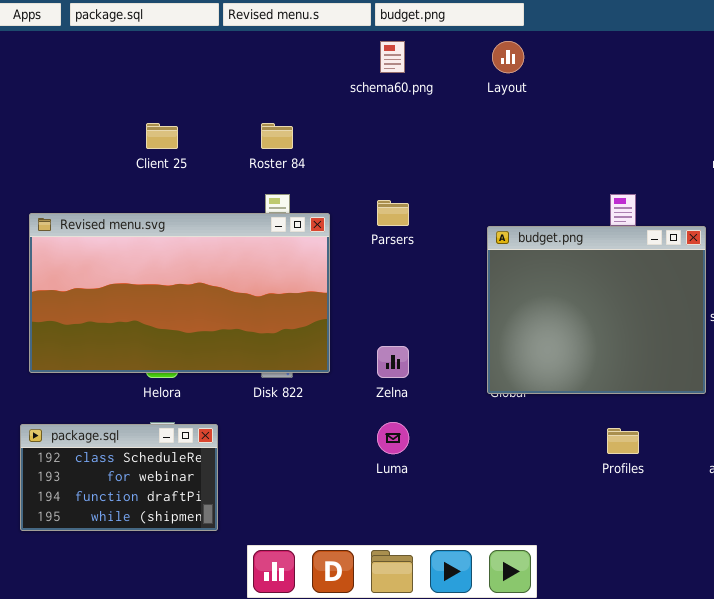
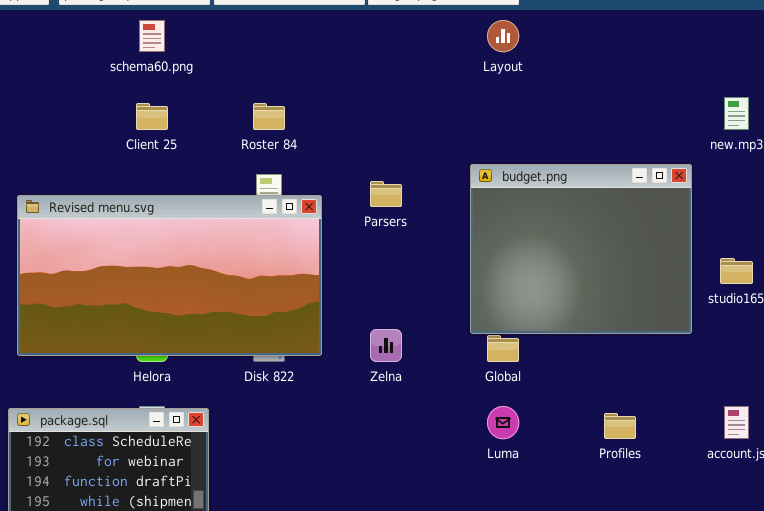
schema60.png: [380,41,405,73] -> [139,20,165,52], moved
budget.png: [487,226,706,394] -> [470,164,692,334], moved
Luma: [377,422,409,454] -> [487,406,519,439], moved

